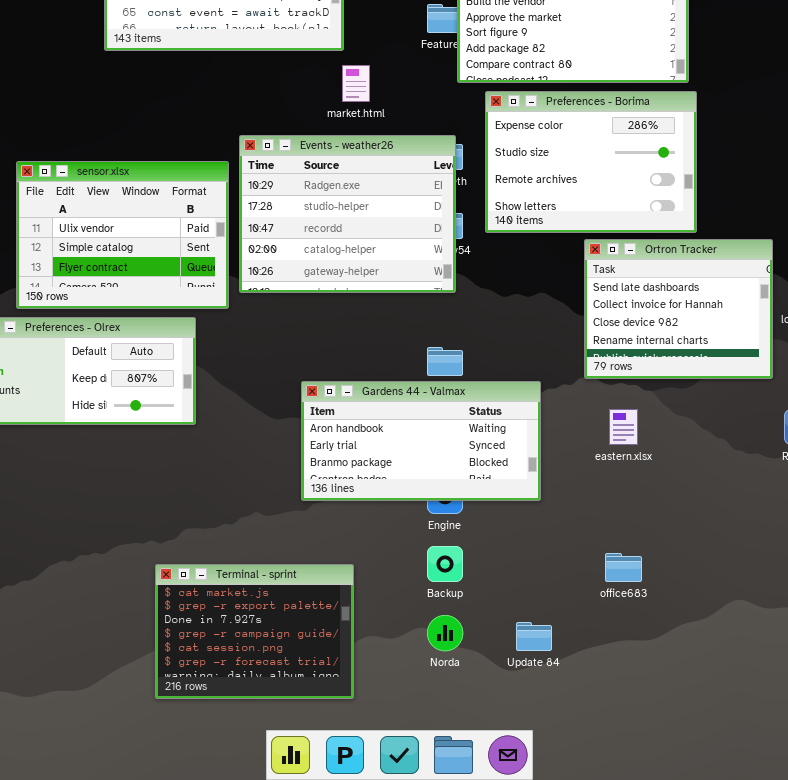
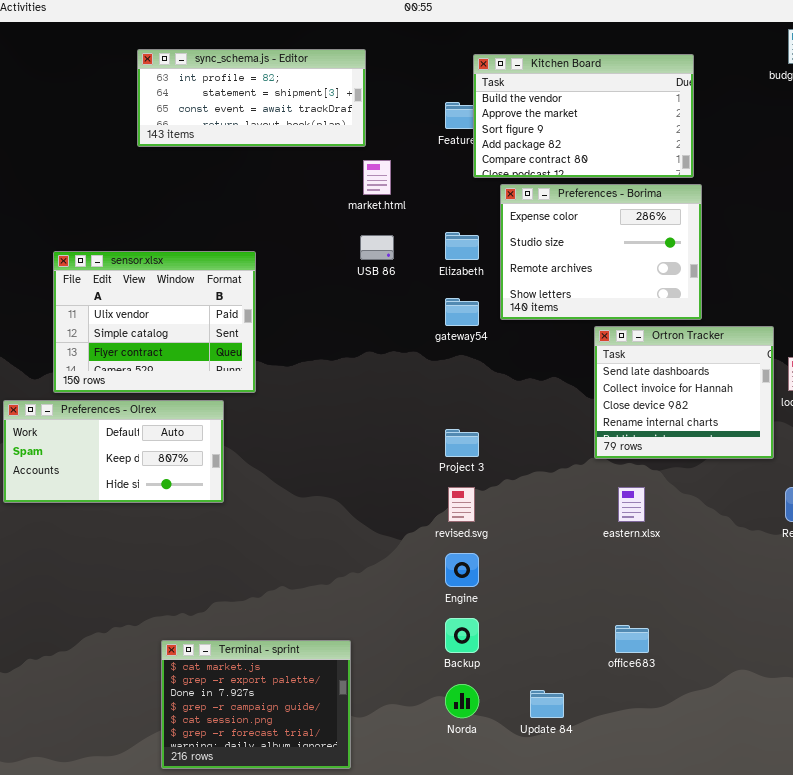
Events - weather26: [239,135,456,293] -> none, closed
Gardens 44 - Valmax: [301,381,541,501] -> none, closed
Terminal - sprint: [155,564,354,699] -> [161,640,351,769], moved

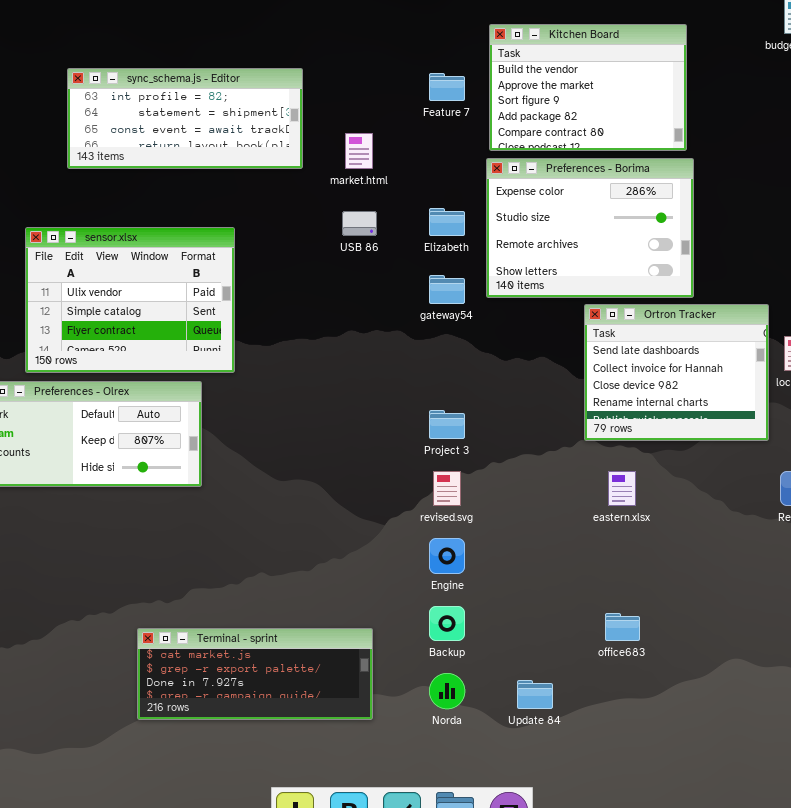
sync_schema.js - Editor: [137,49,366,147] -> [67,68,303,169], moved
Kitchen Board: [473,54,694,178] -> [489,24,687,151], resized
Terminal - sprint: [161,640,351,769] -> [137,628,373,720], resized

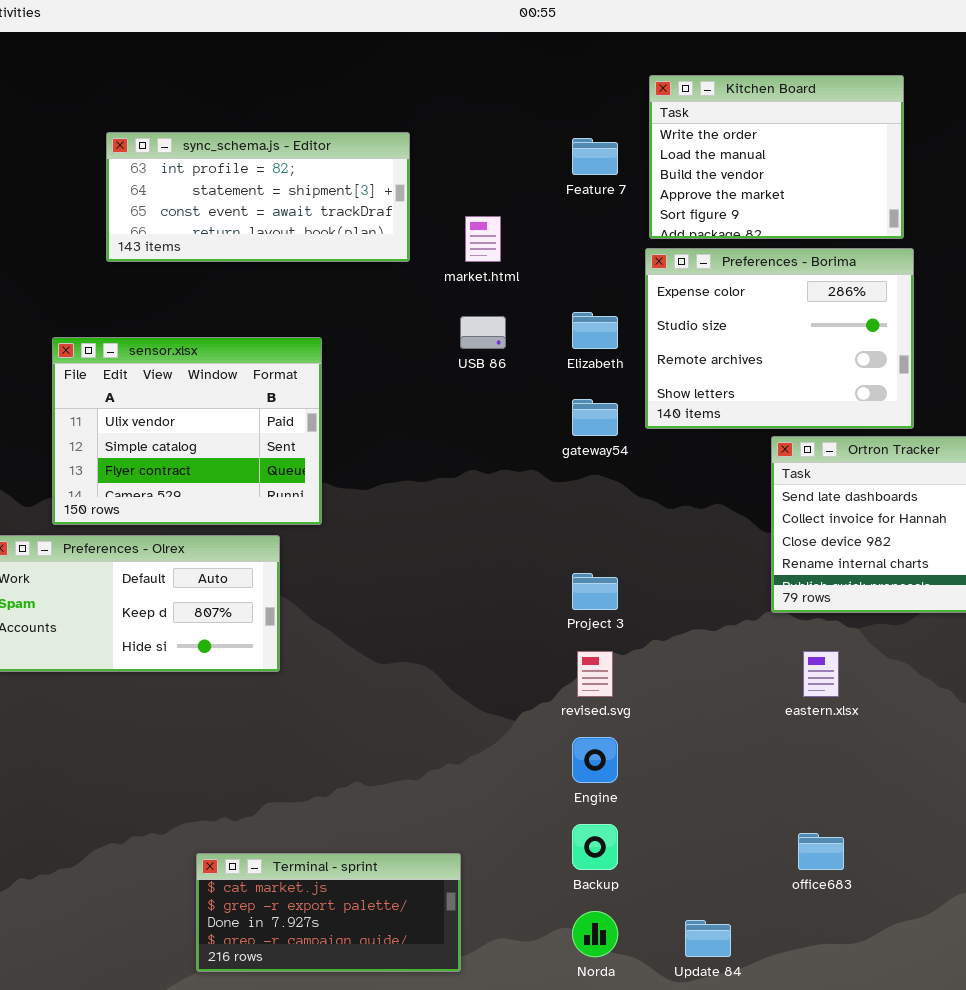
Kitchen Board: [489,24,687,151] -> [649,75,904,239], scrolled up 2 rows
Terminal - sprint: [137,628,373,720] -> [196,853,461,972], resized

